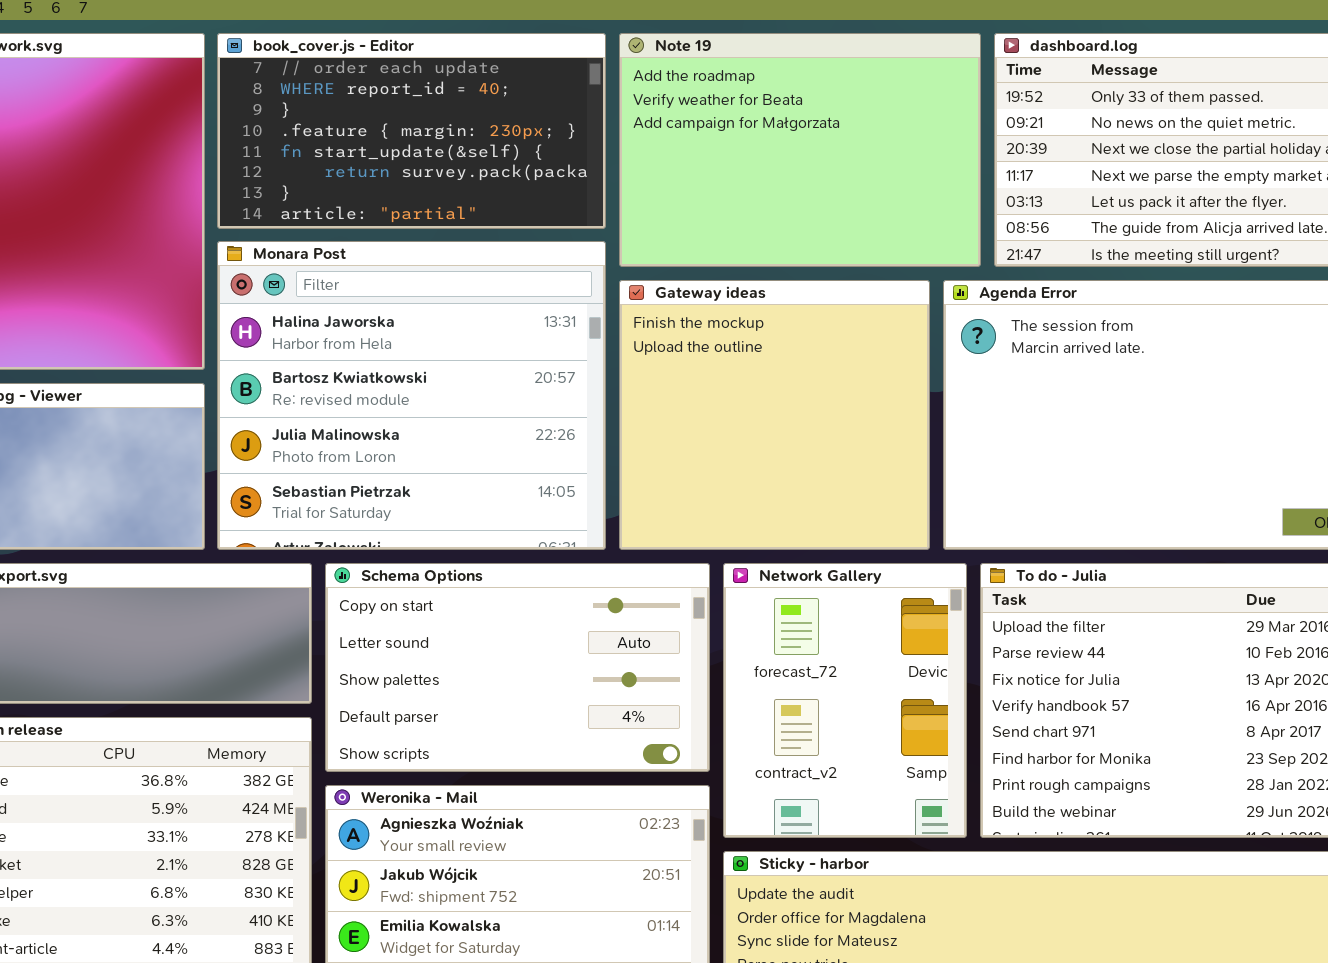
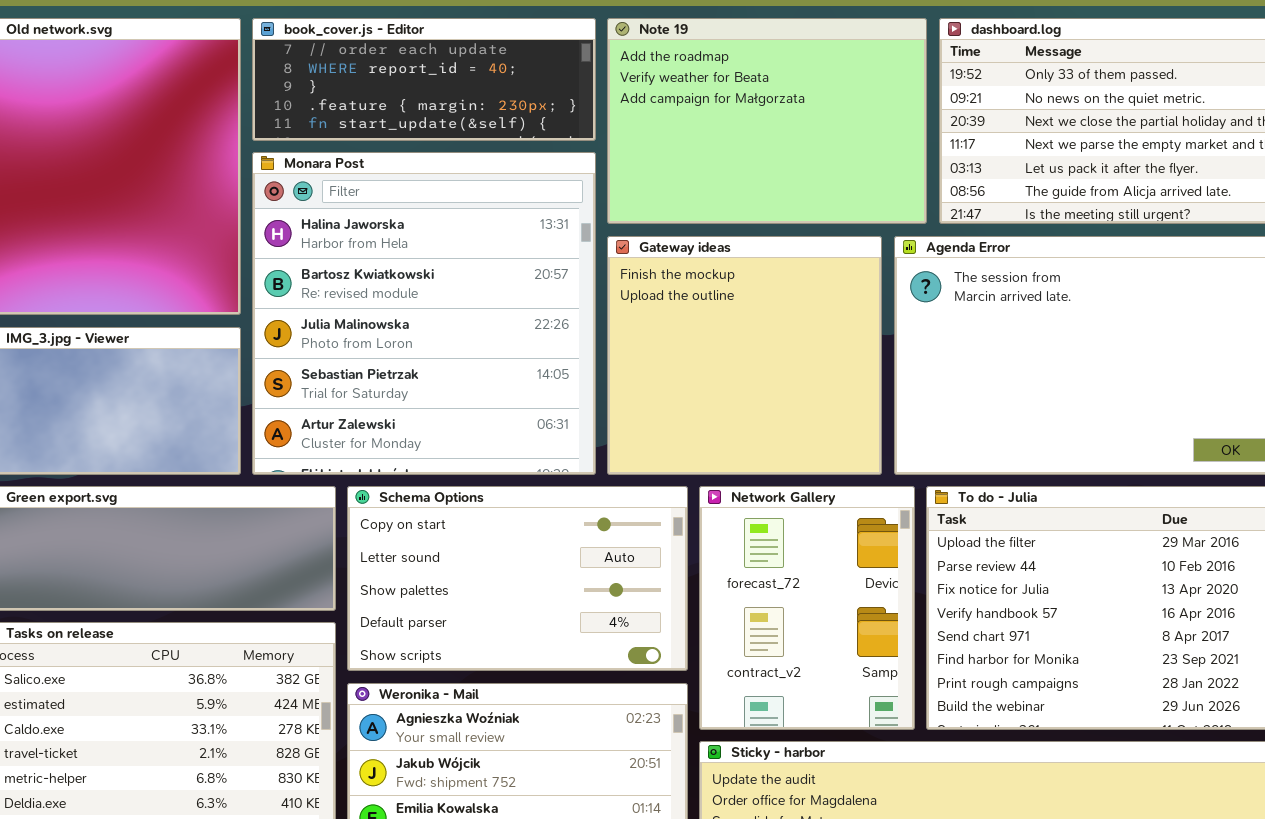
book_cover.js - Editor: [217,33,606,229] -> [252,18,596,141], resized
Monara Post: [217,241,606,550] -> [252,152,596,475], resized

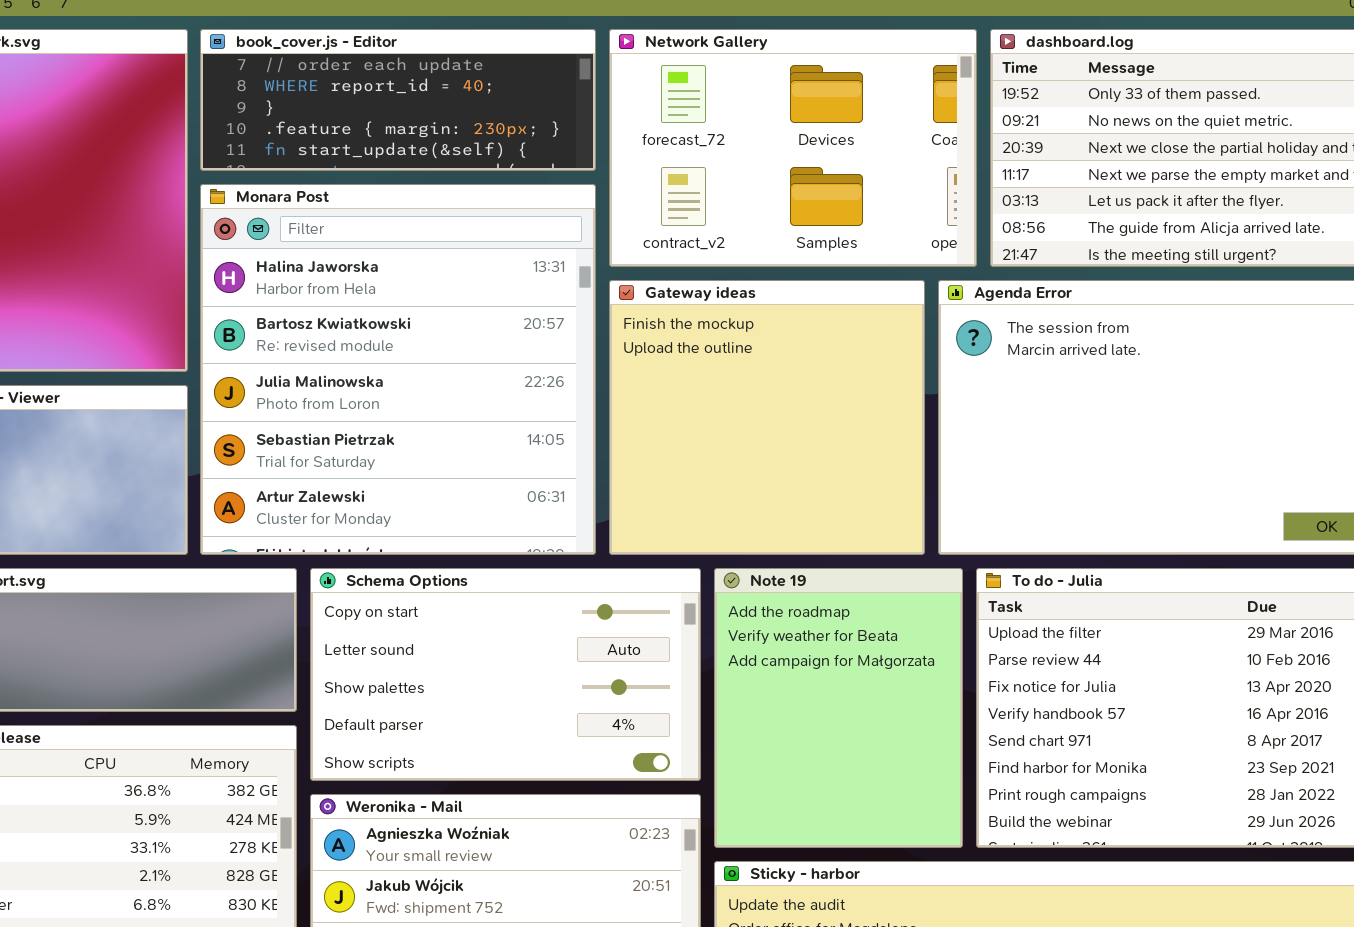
Note 19: [607,18,927,224] -> [714,568,963,848], moved, resized
Network Gallery: [699,486,915,730] -> [609,29,977,267], moved, resized

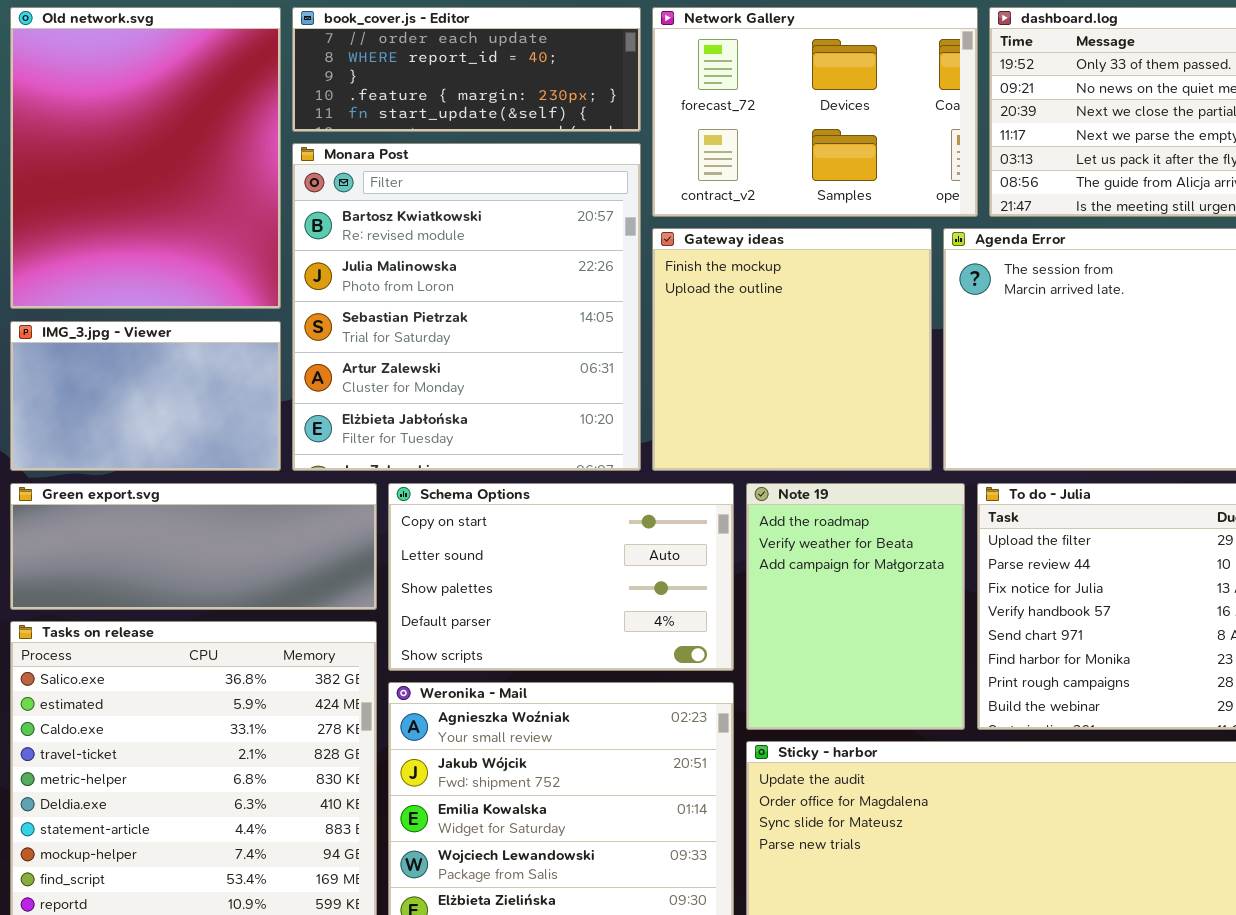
Monara Post: [200,184,596,555] -> [292,143,641,471], scrolled down 1 row

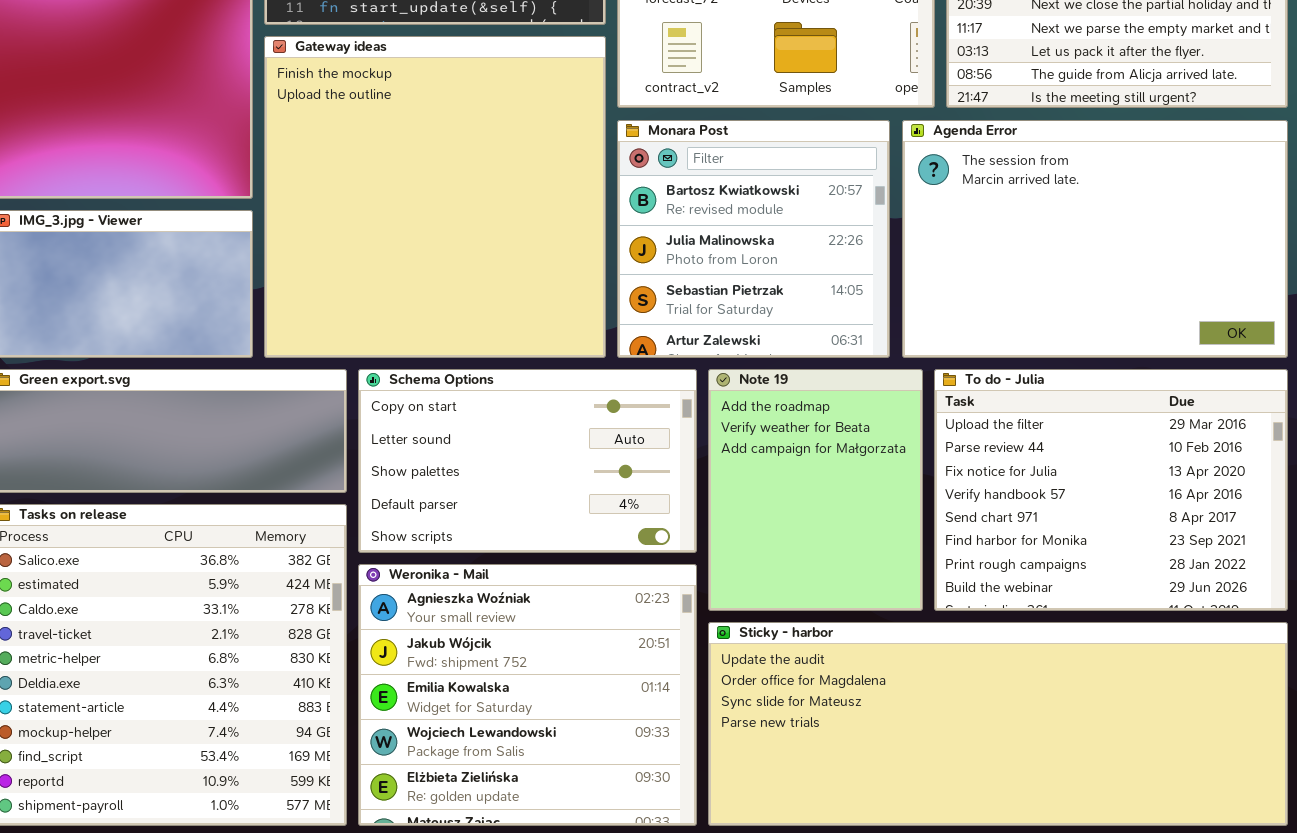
Monara Post: [292,143,641,471] -> [617,120,890,358], moved, resized
Gateway ideas: [652,228,932,471] -> [264,36,606,358], moved, resized

